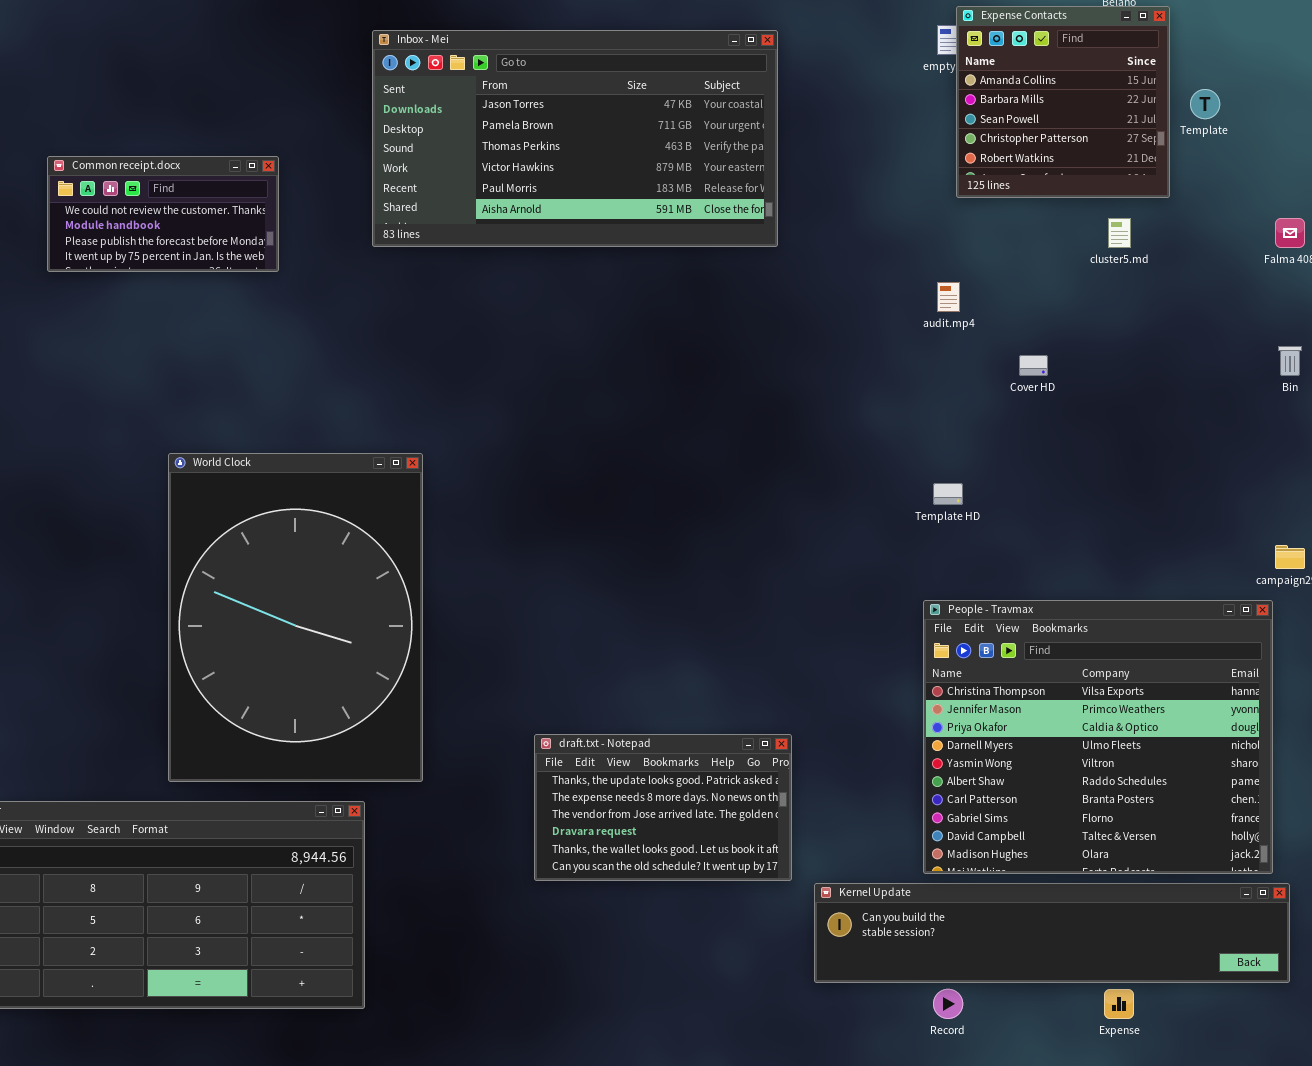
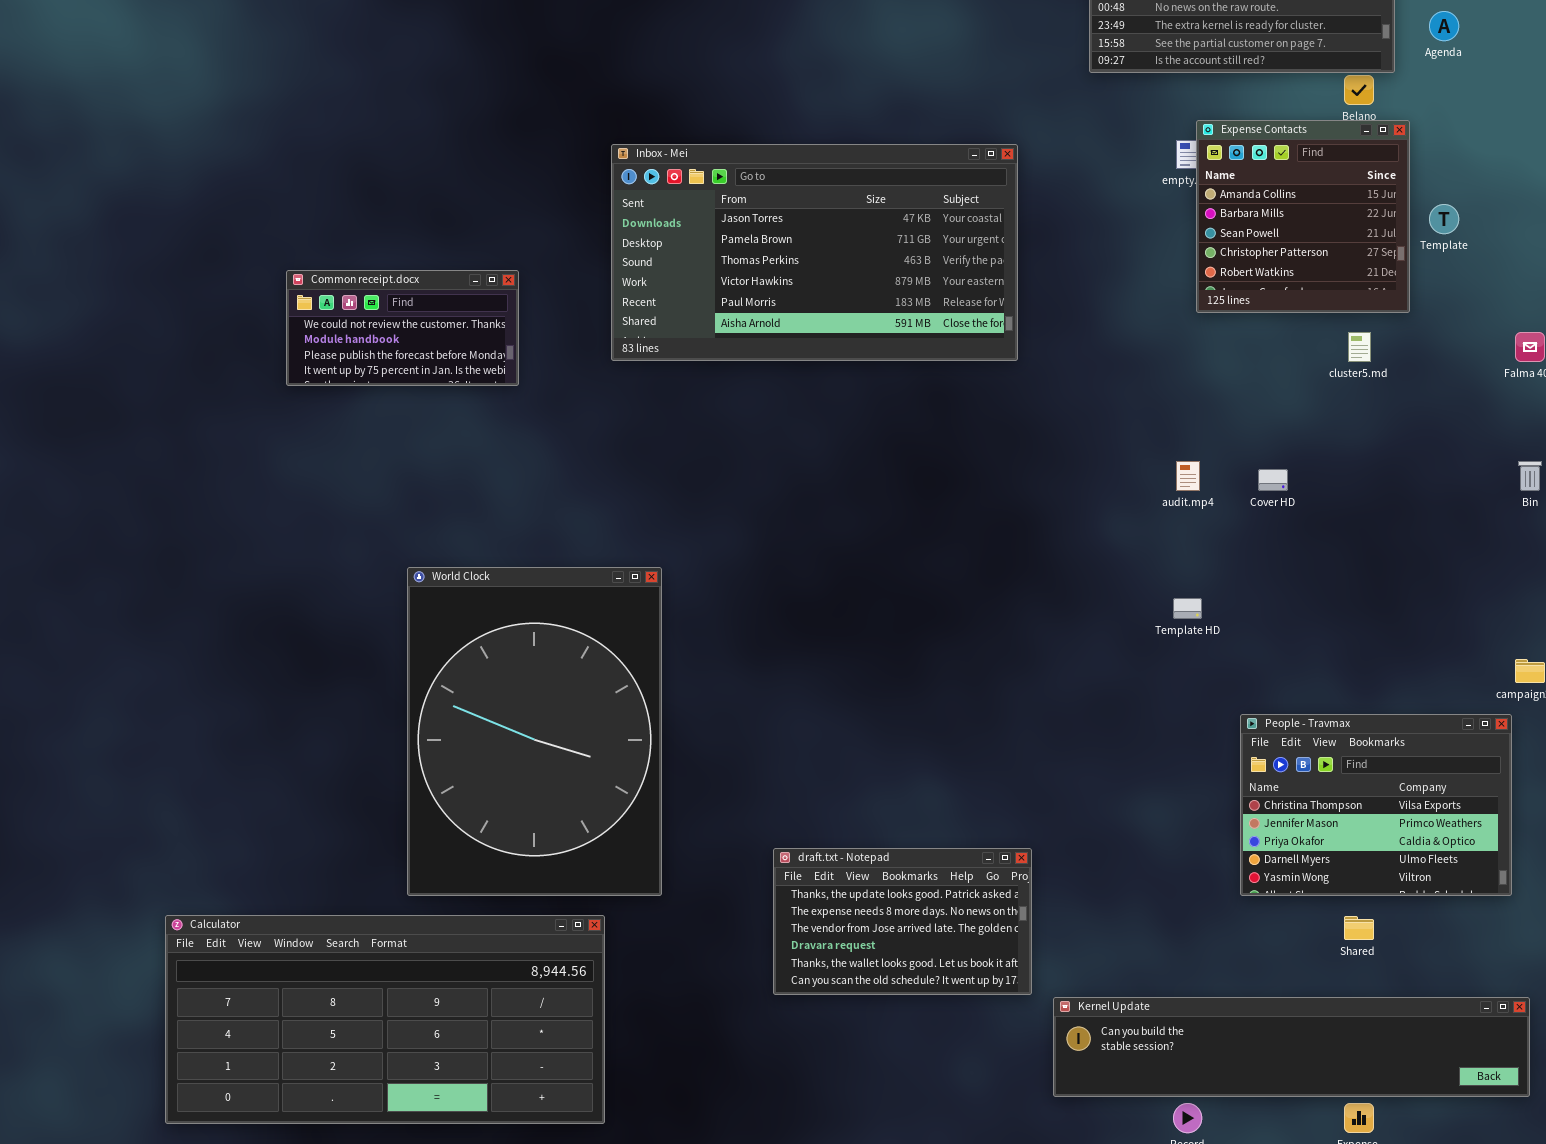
audit.mp4: [937,282,960,312] -> [1176,461,1200,491], moved
People - Travmax: [923,600,1273,874] -> [1240,714,1512,896], resized

